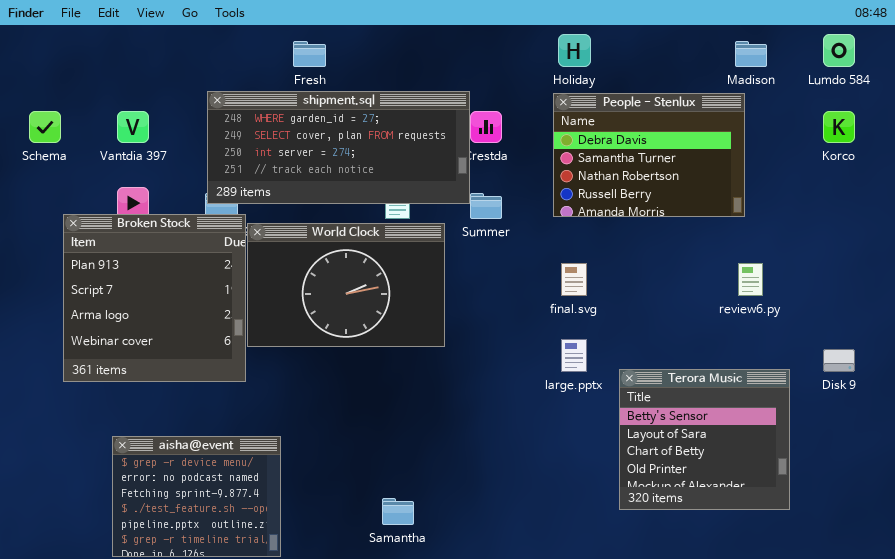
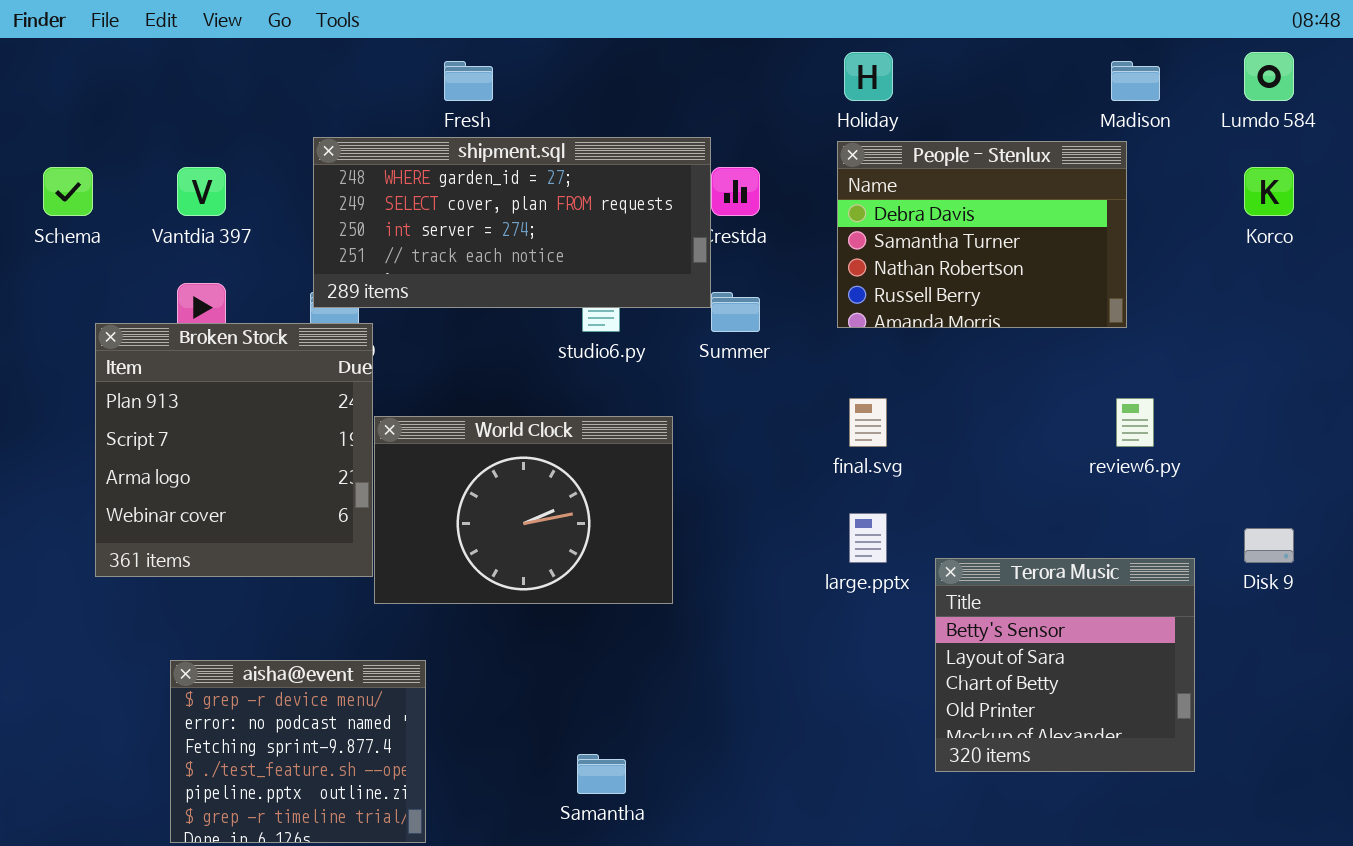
World Clock: [247,223,445,347] -> [374,416,673,604], moved

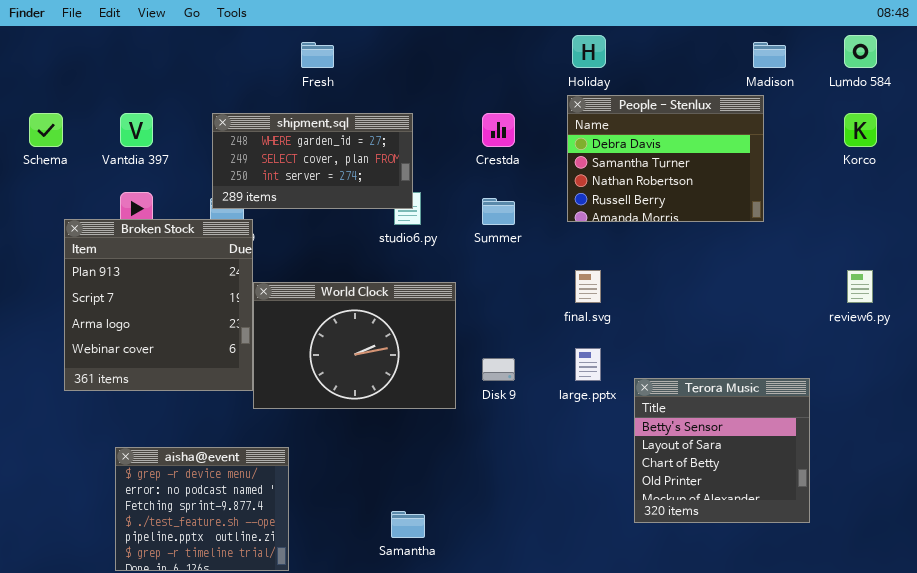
shipment.sql: [313,137,711,308] -> [212,113,413,209], resized
review6.py: [1116,398,1154,447] -> [847,270,873,303], moved
Disk 9: [1244,528,1294,563] -> [482,358,515,381], moved

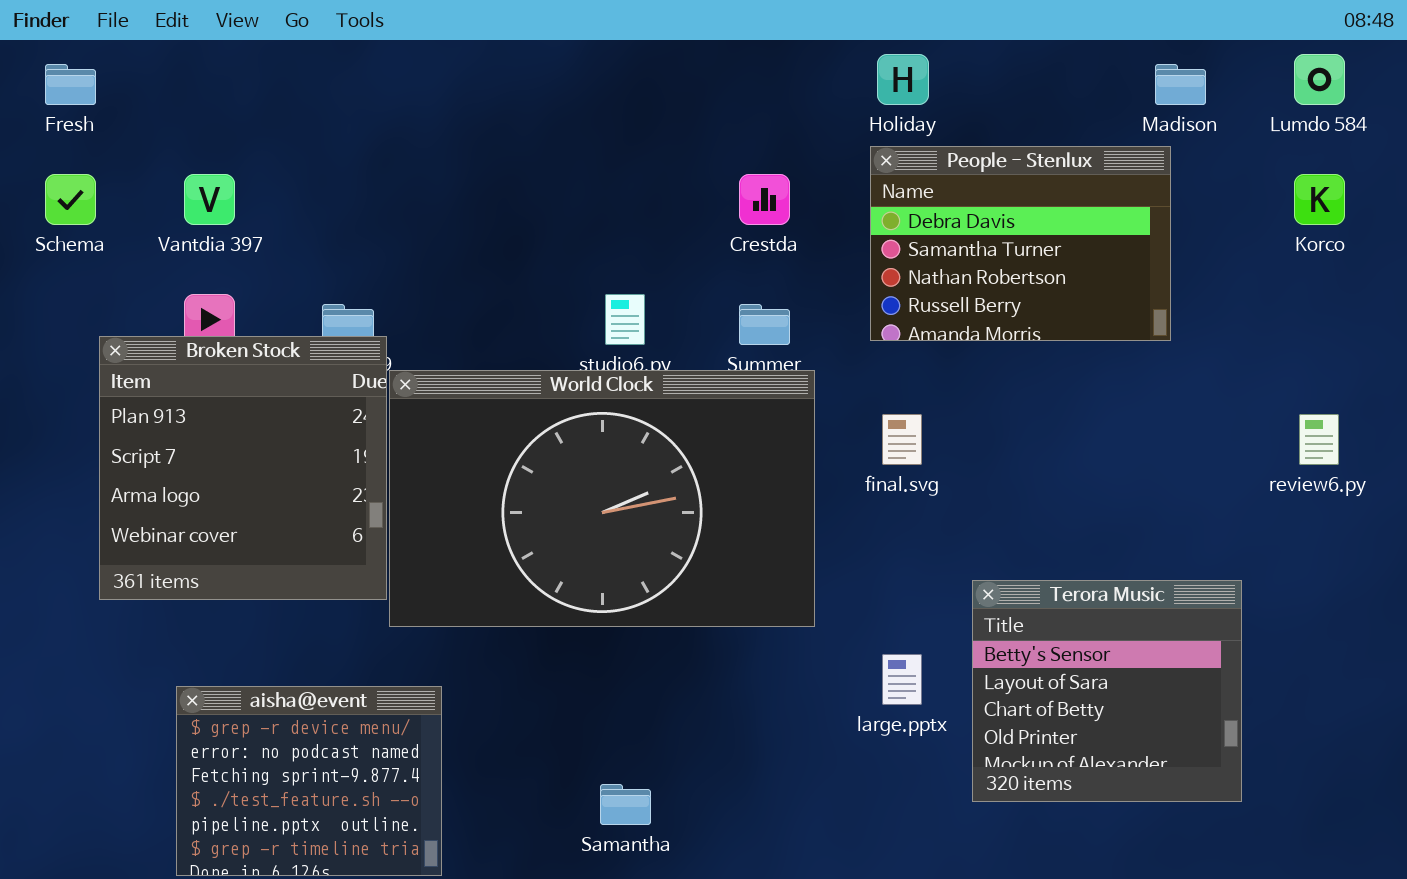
Fresh: [301,42,334,68] -> [45,64,96,105], moved
shipment.sql: [212,113,413,209] -> none, closed
World Clock: [253,282,456,409] -> [389,370,815,627], resized
large.pptx: [575,348,601,381] -> [882,654,922,705], moved

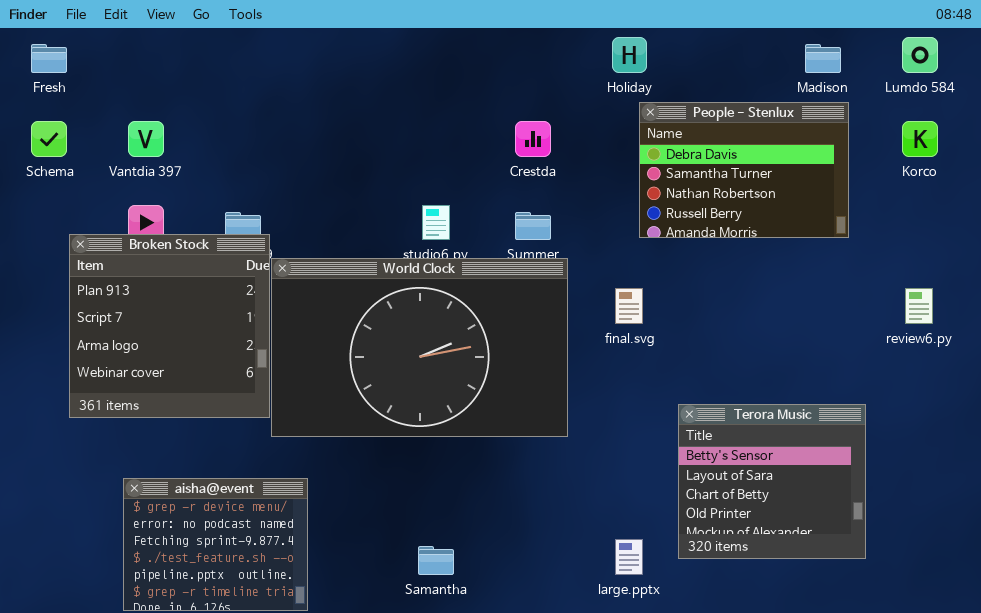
People - Stenlux: [870,146,1171,341] -> [639,102,849,238], moved
large.pptx: [882,654,922,705] -> [615,539,643,575], moved

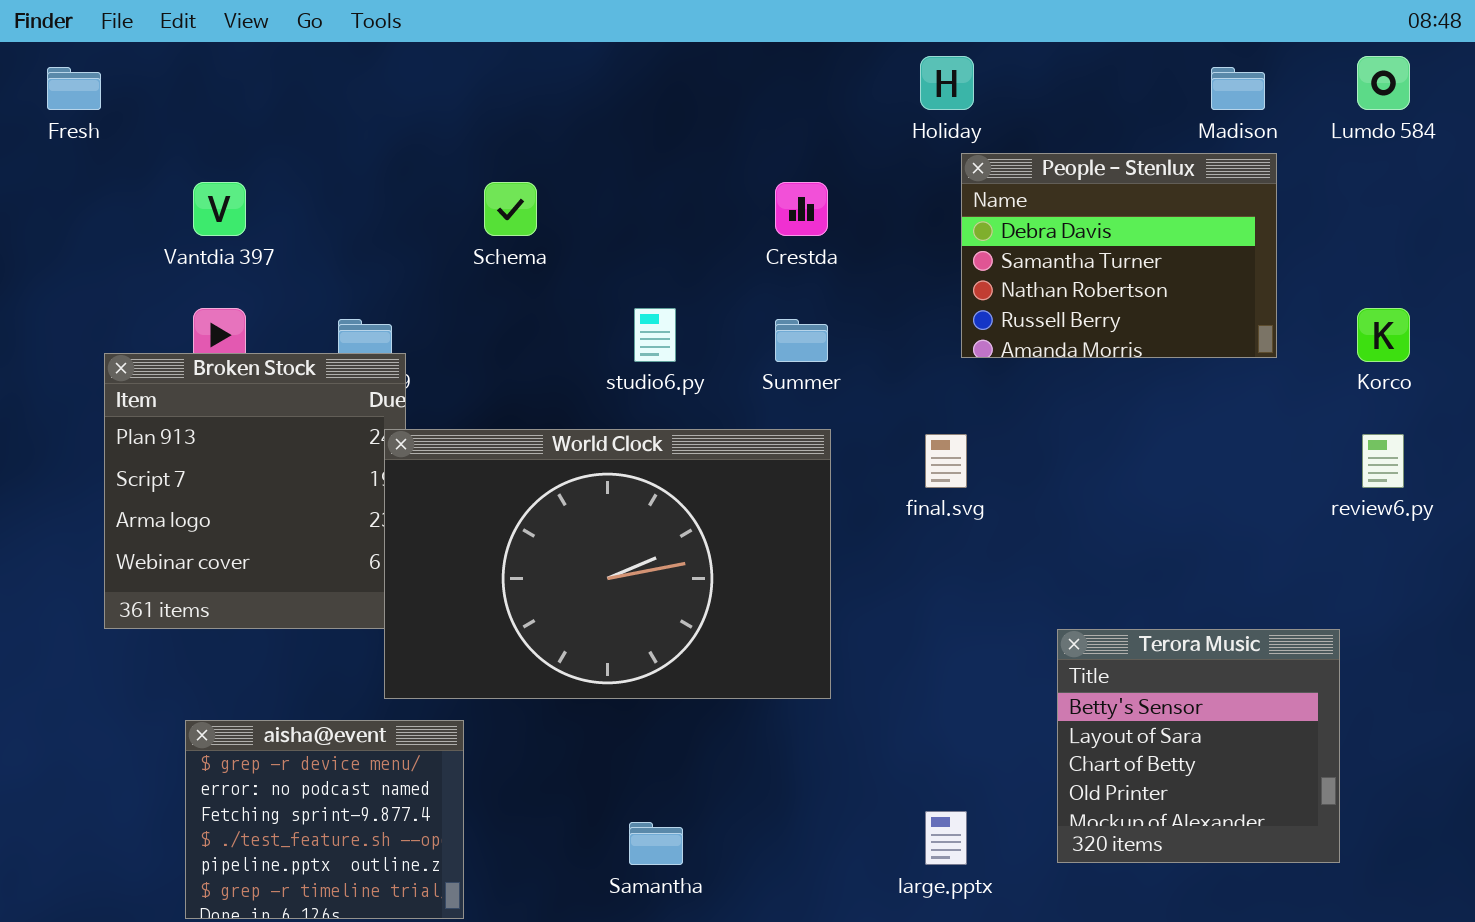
Schema: [31,121,67,157] -> [484,182,537,236], moved
Korco: [902,121,938,157] -> [1357,308,1410,362], moved
World Clock: [271,258,568,437] -> [384,429,831,699], moved
Terora Music: [678,404,866,559] -> [1057,629,1340,863], moved

